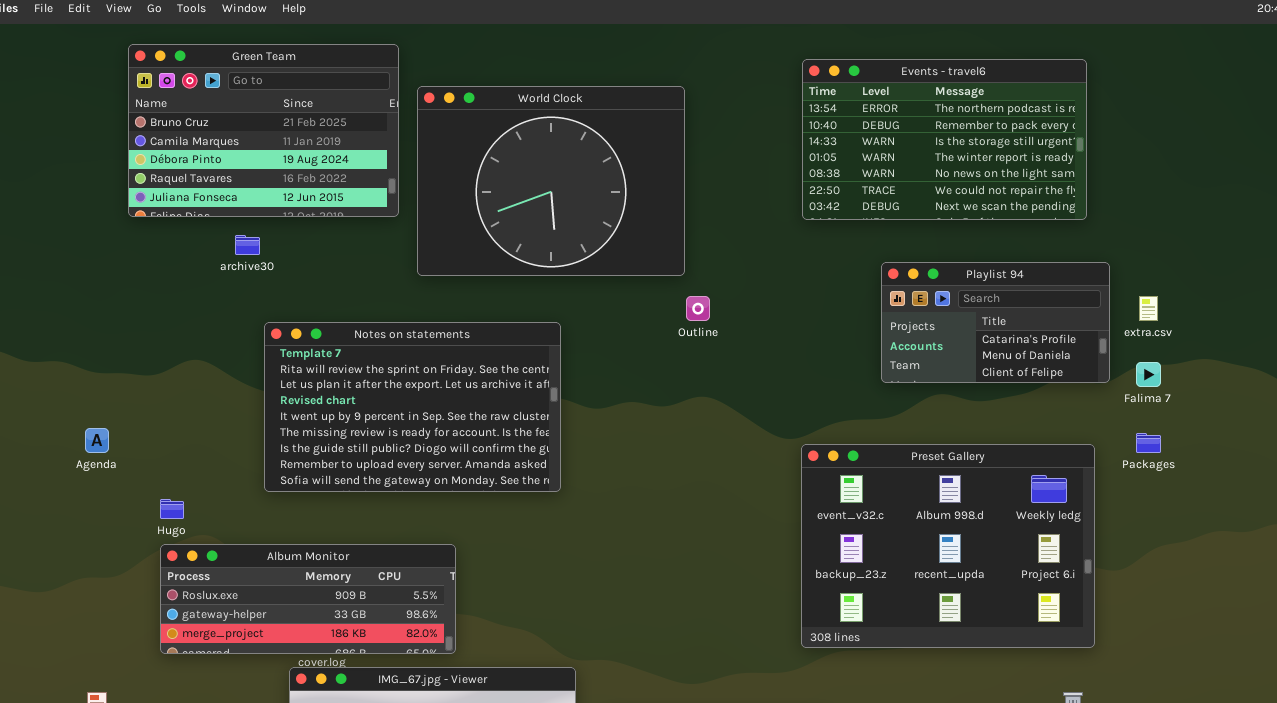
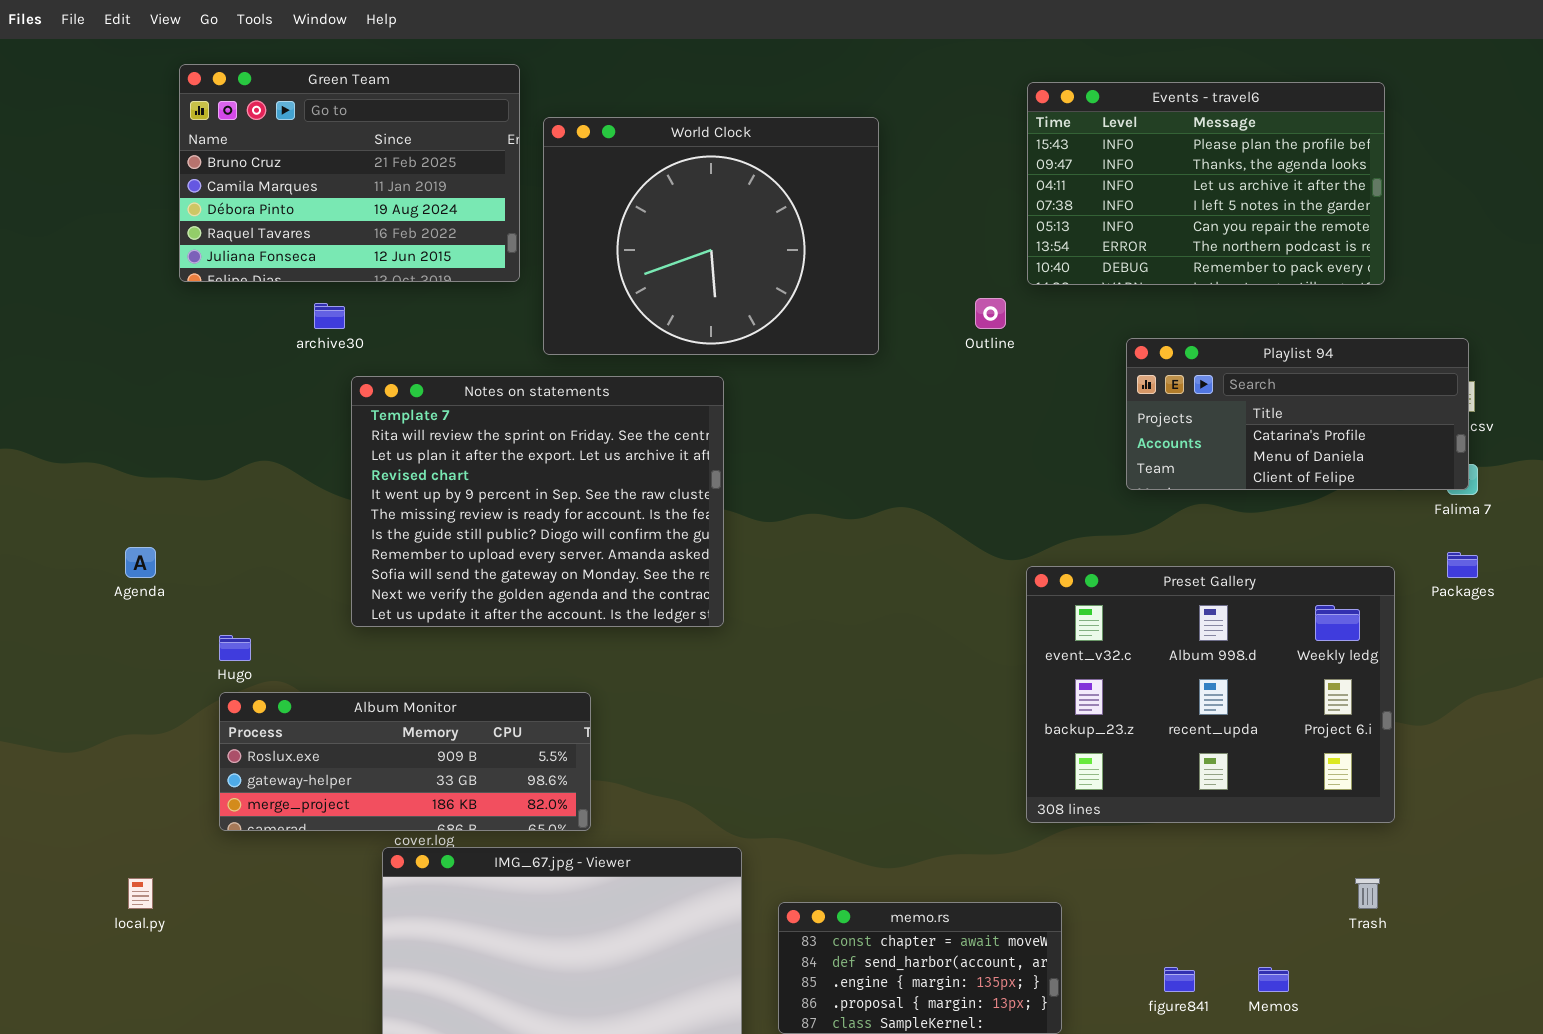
Events - travel6: [802,59,1087,220] -> [1027,82,1385,285], scrolled up 5 rows
Playlist 94: [881,262,1110,383] -> [1126,338,1469,490], resized
Outline: [686,296,710,321] -> [975,298,1006,329], moved
Notes on statements: [264,322,561,492] -> [351,376,724,627], resized

